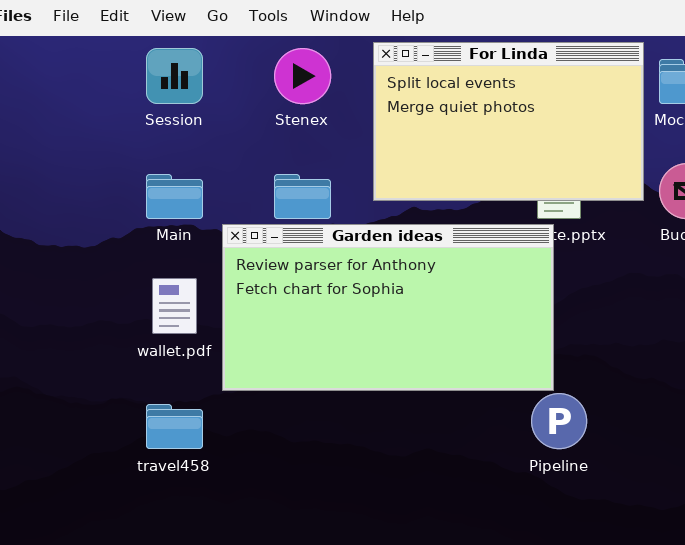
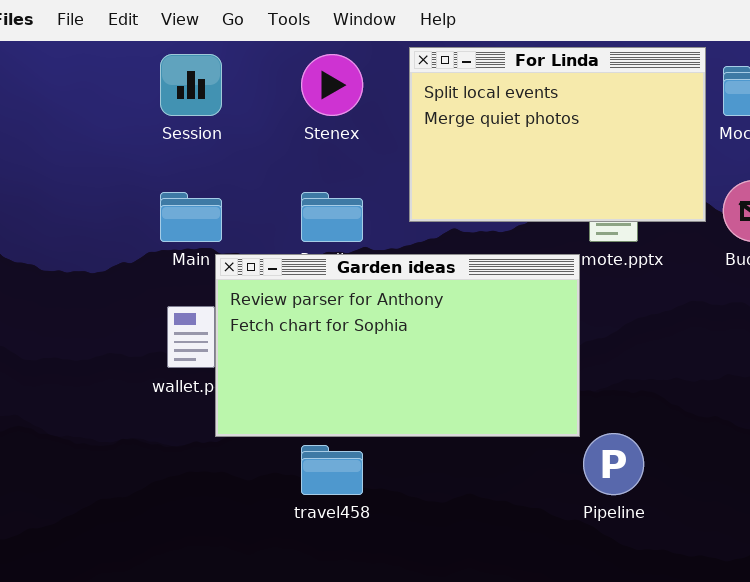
Garden ideas: [222,224,554,391] -> [215,254,580,437], moved
travel458: [146,404,203,449] -> [301,445,363,495], moved

